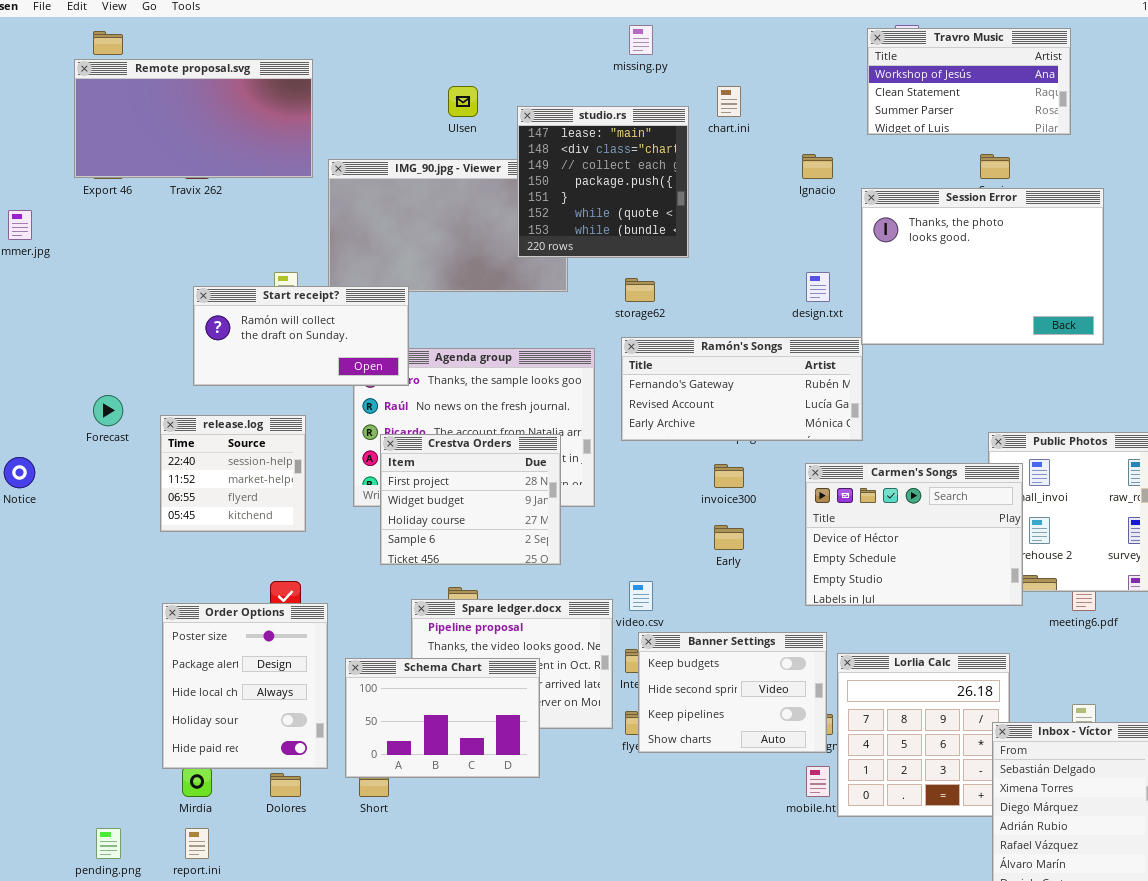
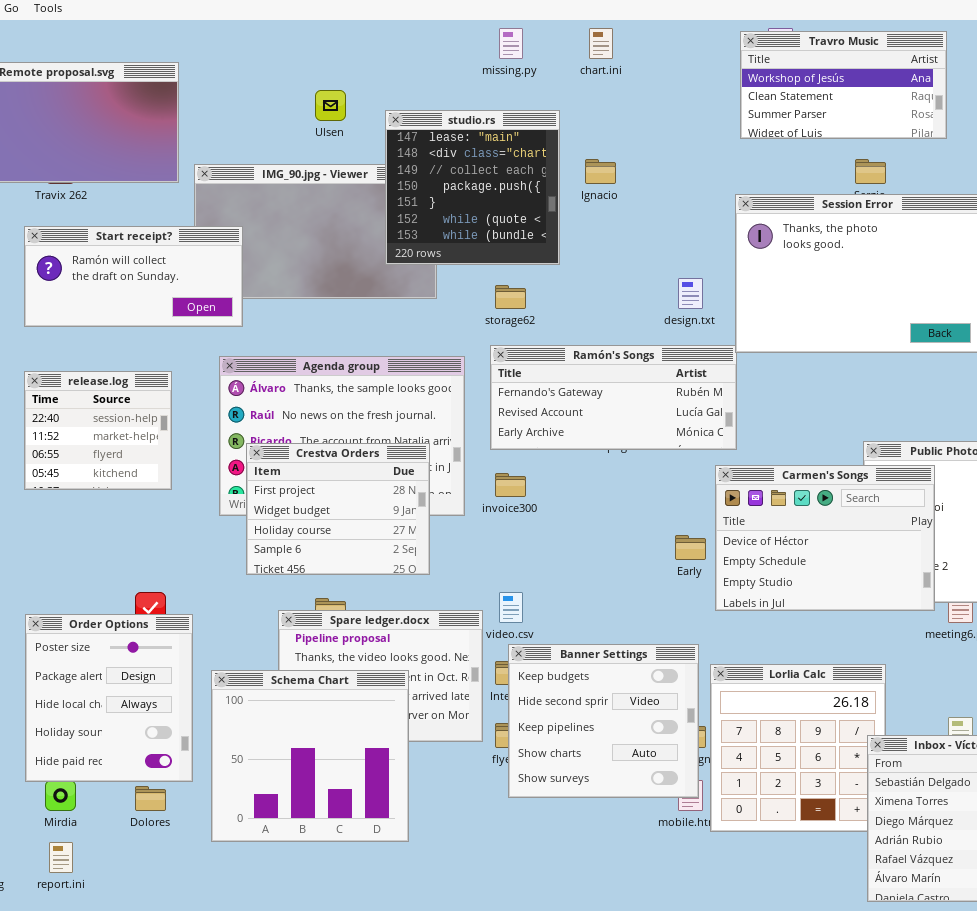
chart.ini: [717,86,741,117] -> [589,28,613,59], moved
Ignacio: [802,154,833,179] -> [585,159,616,184], moved
Start receipt?: [193,286,409,386] -> [24,226,243,327], moved
release.log: [160,415,306,532] -> [24,371,172,490], moved
Carmen's Songs: [805,463,1023,606] -> [715,465,935,611], moved
invoice300: [714,464,744,488] -> [495,473,526,497], moved
Early: [714,525,744,550] -> [675,535,706,560], moved
Banner Settings: [638,632,827,753] -> [508,644,699,798], resized
Schema Chart: [345,658,540,778] -> [211,670,409,842], resized

